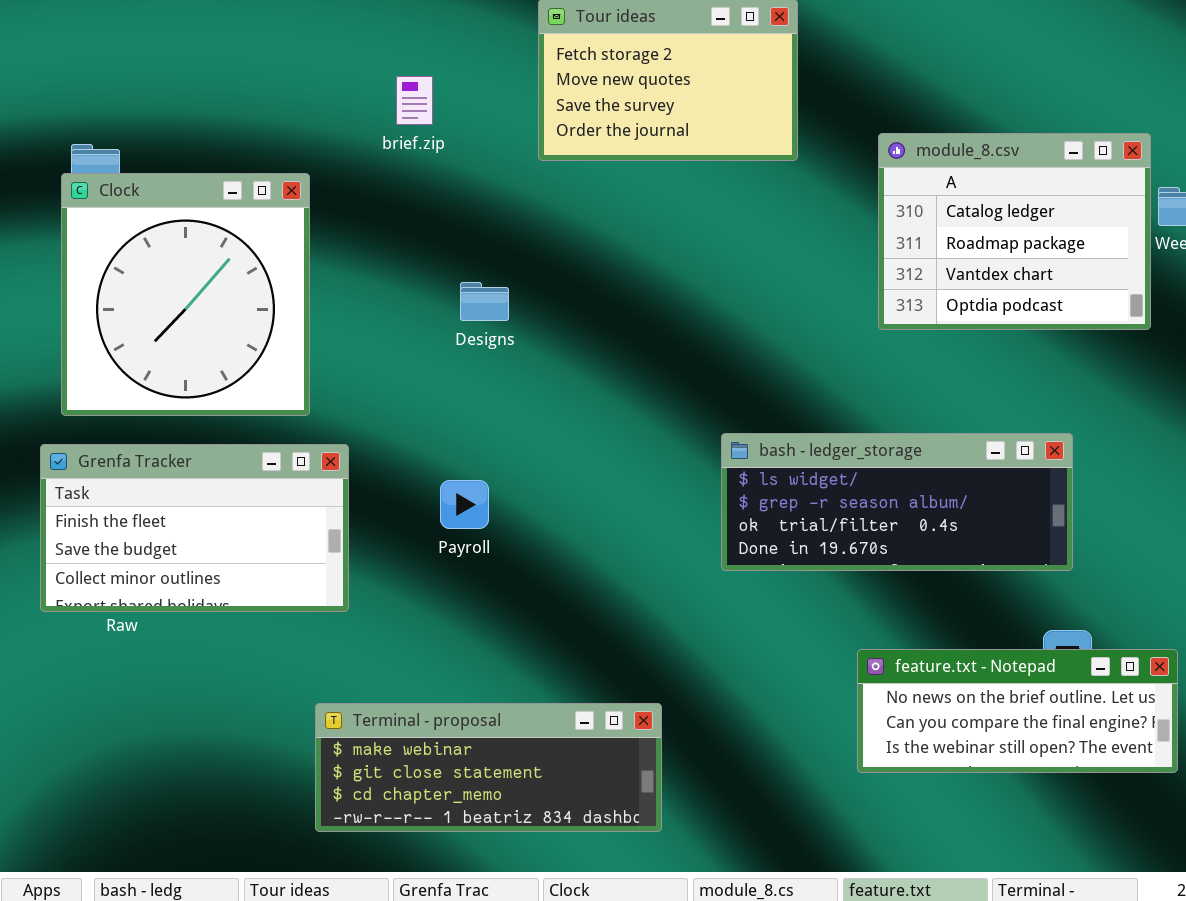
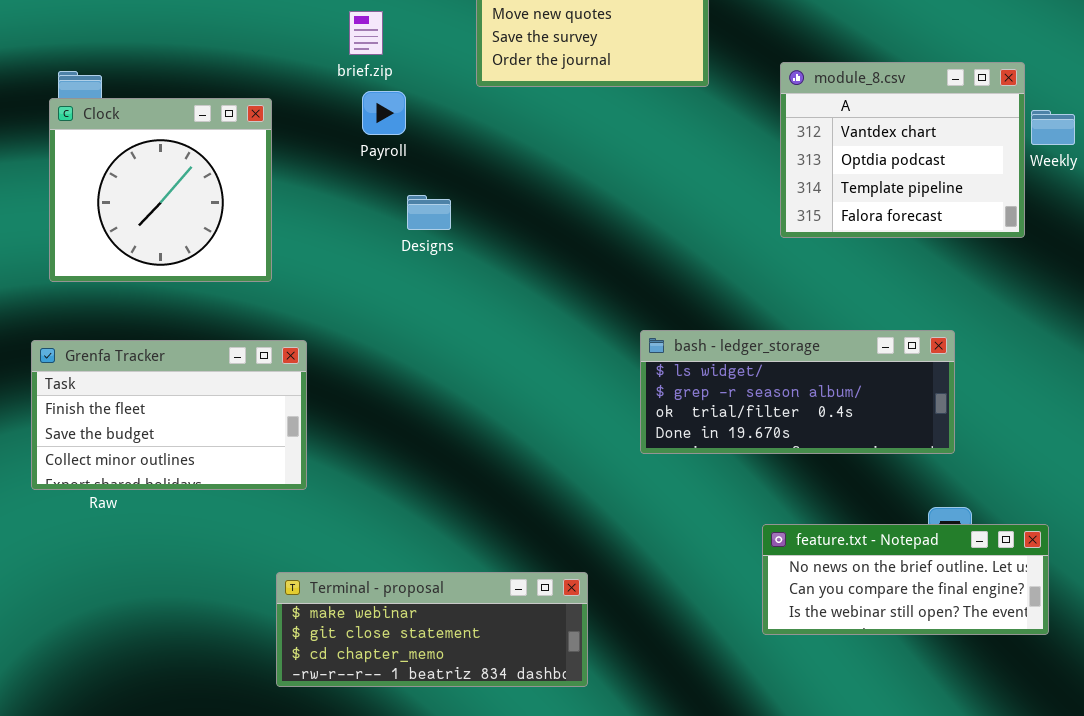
module_8.csv: [878,133,1151,330] -> [780,62,1025,238], scrolled down 2 rows
Clock: [61,173,310,416] -> [49,98,272,282], resized
Payroll: [440,480,489,529] -> [362,91,406,135], moved

